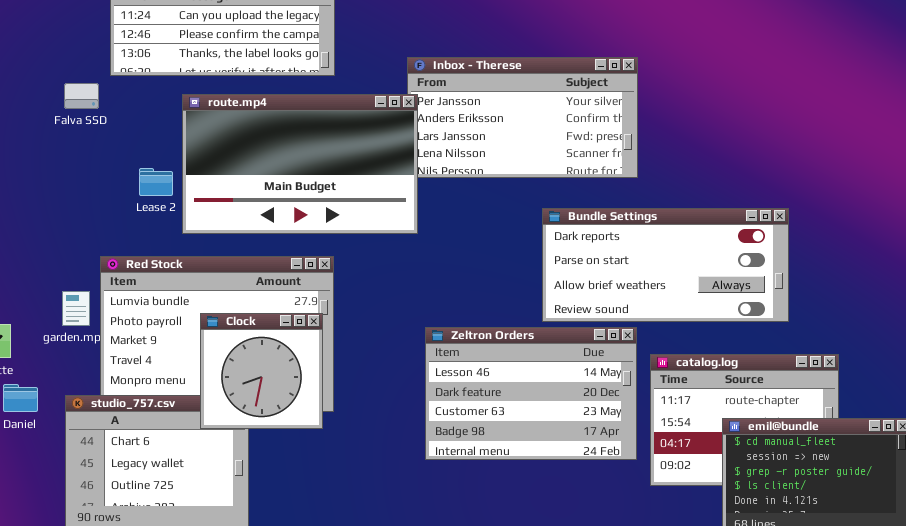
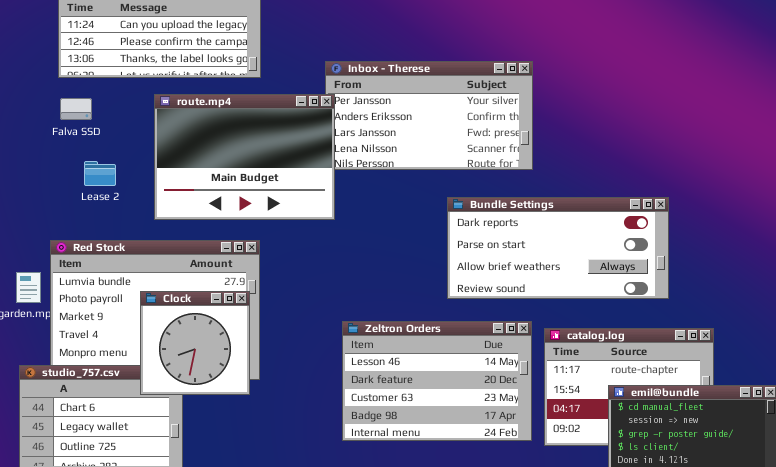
Falva SSD: [64,83,99,109] -> [60,98,92,120], moved
route.mp4: [182,94,418,234] -> [154,94,335,220], resized
Zeltron Orders: [425,327,637,460] -> [342,321,532,441], moved

